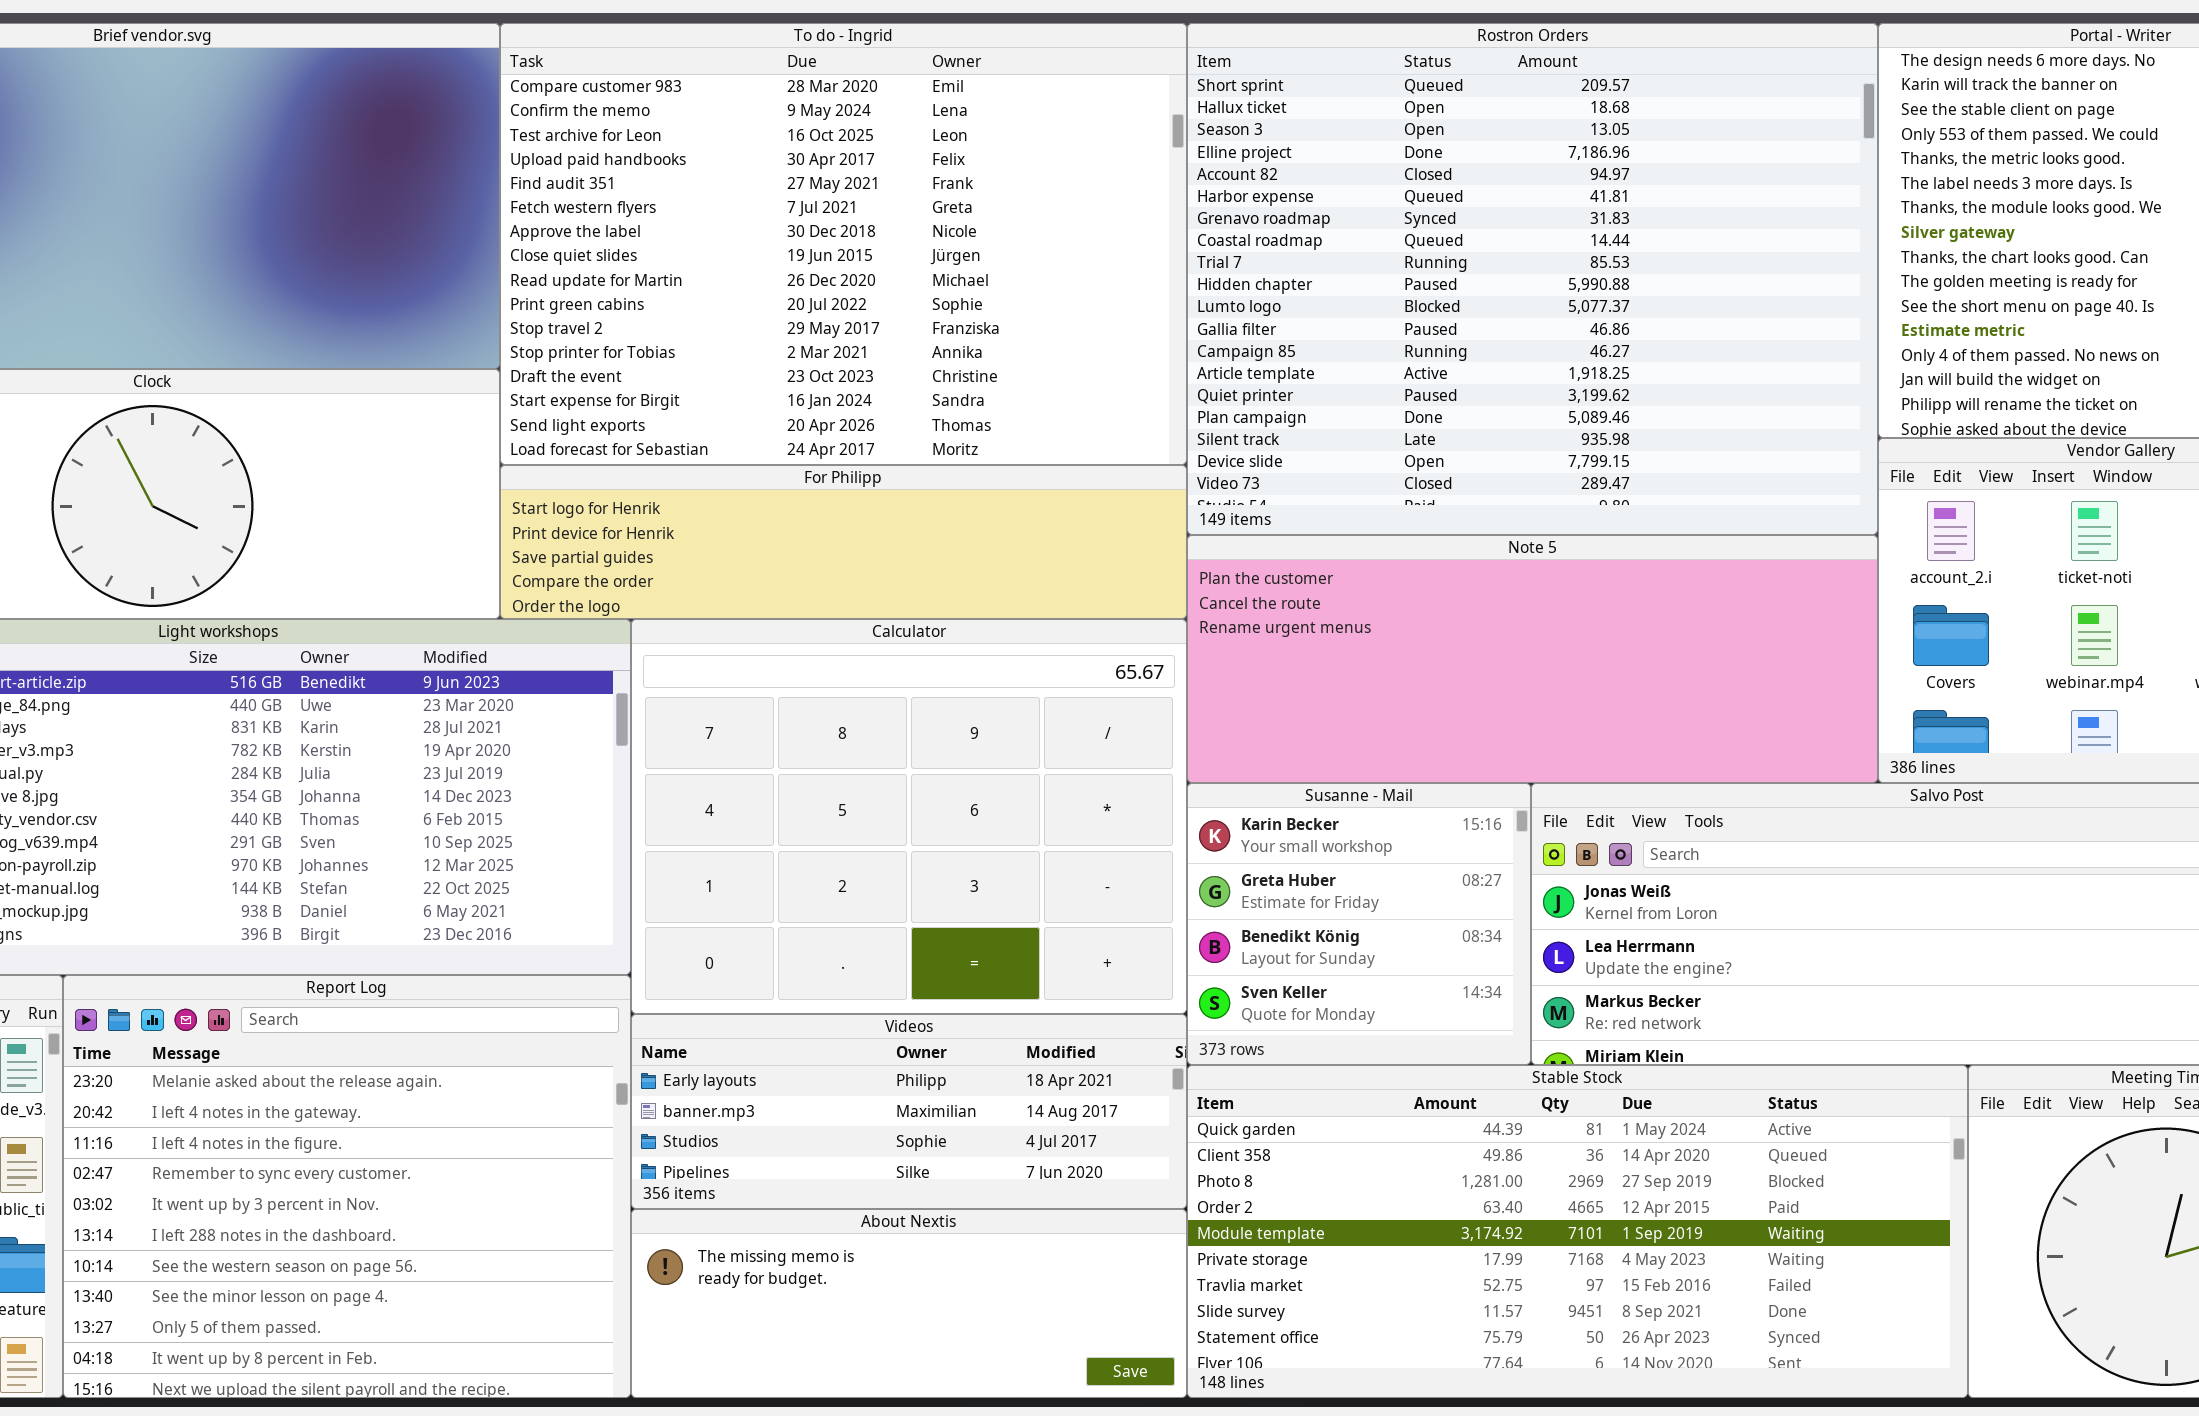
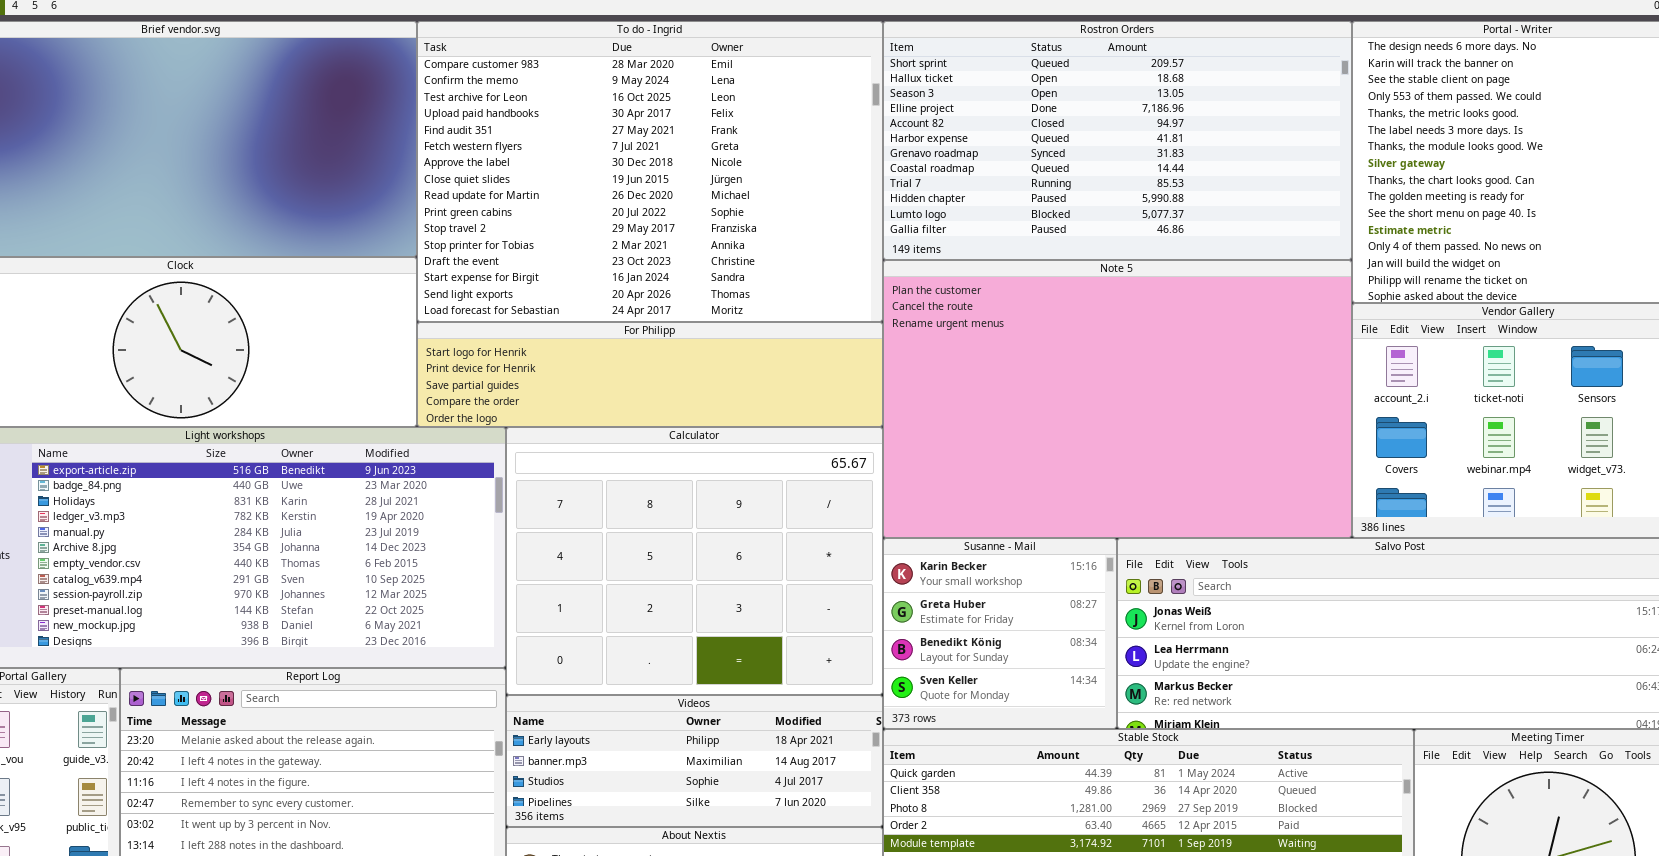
Rostron Orders: [1187,23,1878,535] -> [883,21,1352,260], resized
Note 5: [1187,535,1878,783] -> [883,260,1352,538], resized

